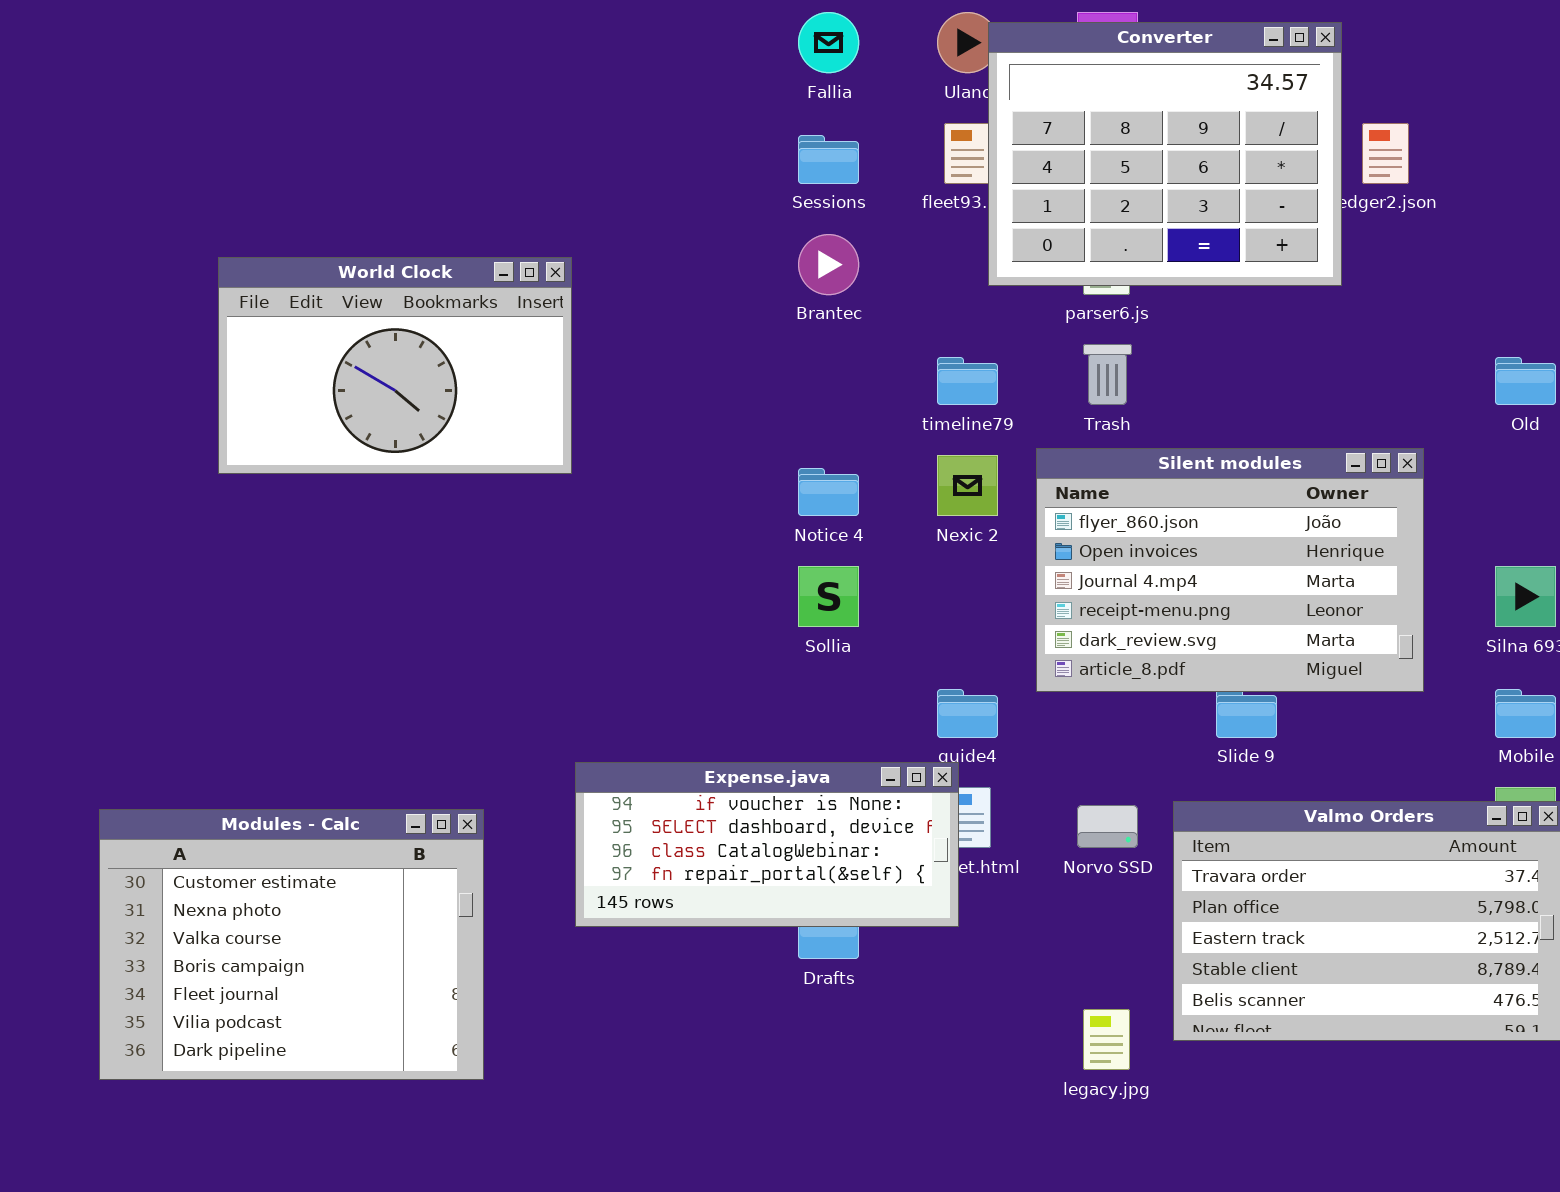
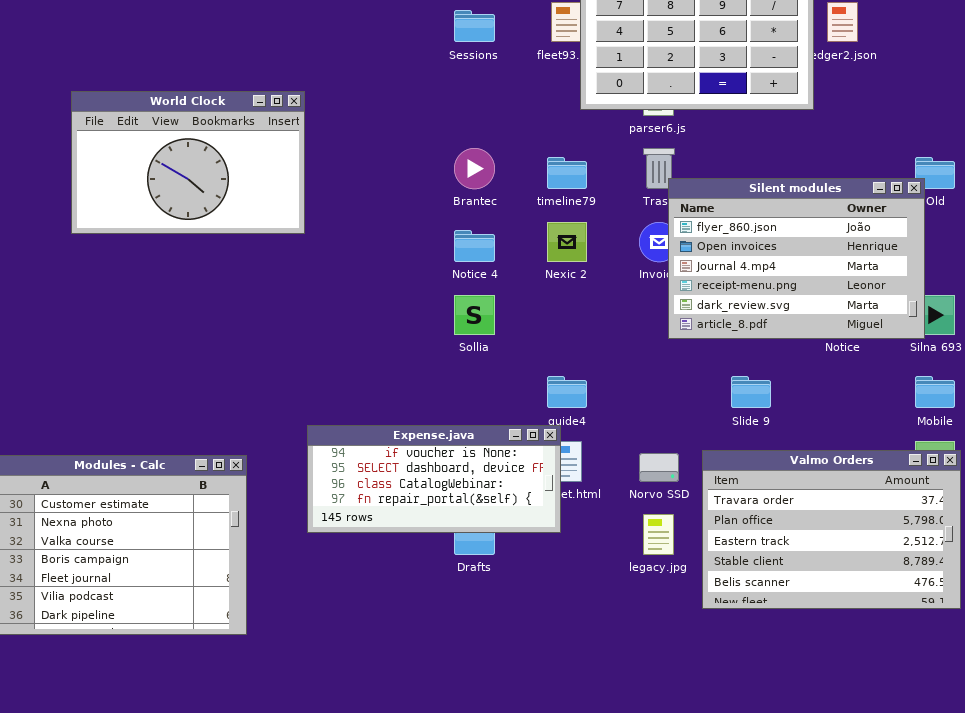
Brantec: [798,234,859,295] -> [454,148,495,189], moved
Silent modules: [1036,448,1424,692] -> [668,178,925,339], moved
legacy.jpg: [1083,1009,1130,1070] -> [643,514,674,555], moved

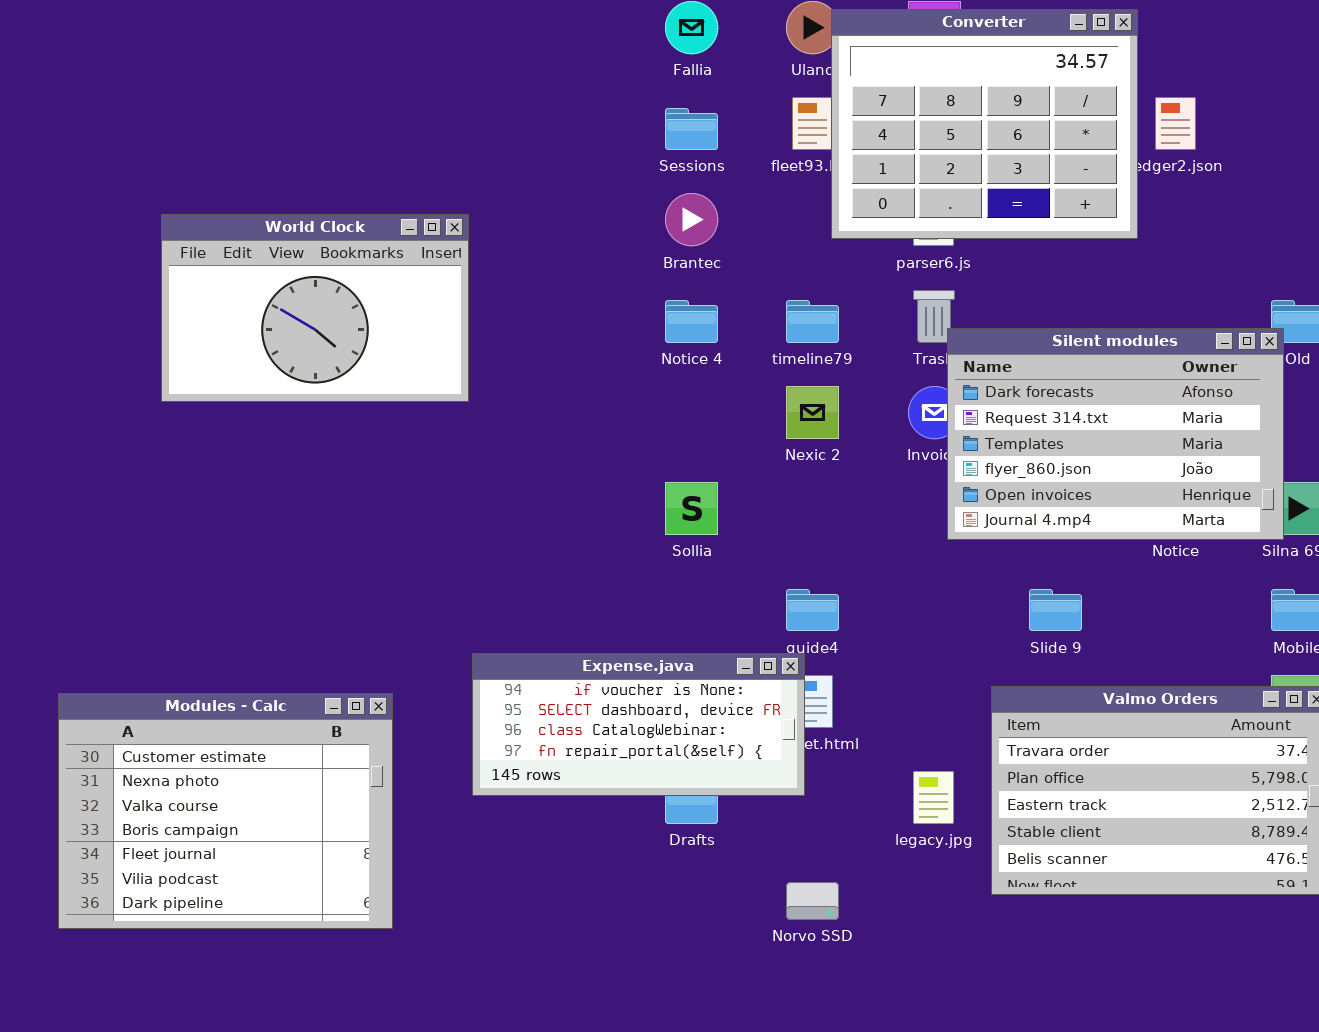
Brantec: [454,148,495,189] -> [665,193,718,246], moved
Silent modules: [668,178,925,339] -> [947,328,1284,540], scrolled up 3 rows
Notice 4: [454,230,495,262] -> [665,300,718,343], moved
Norvo SSD: [639,453,679,482] -> [786,882,839,920], moved

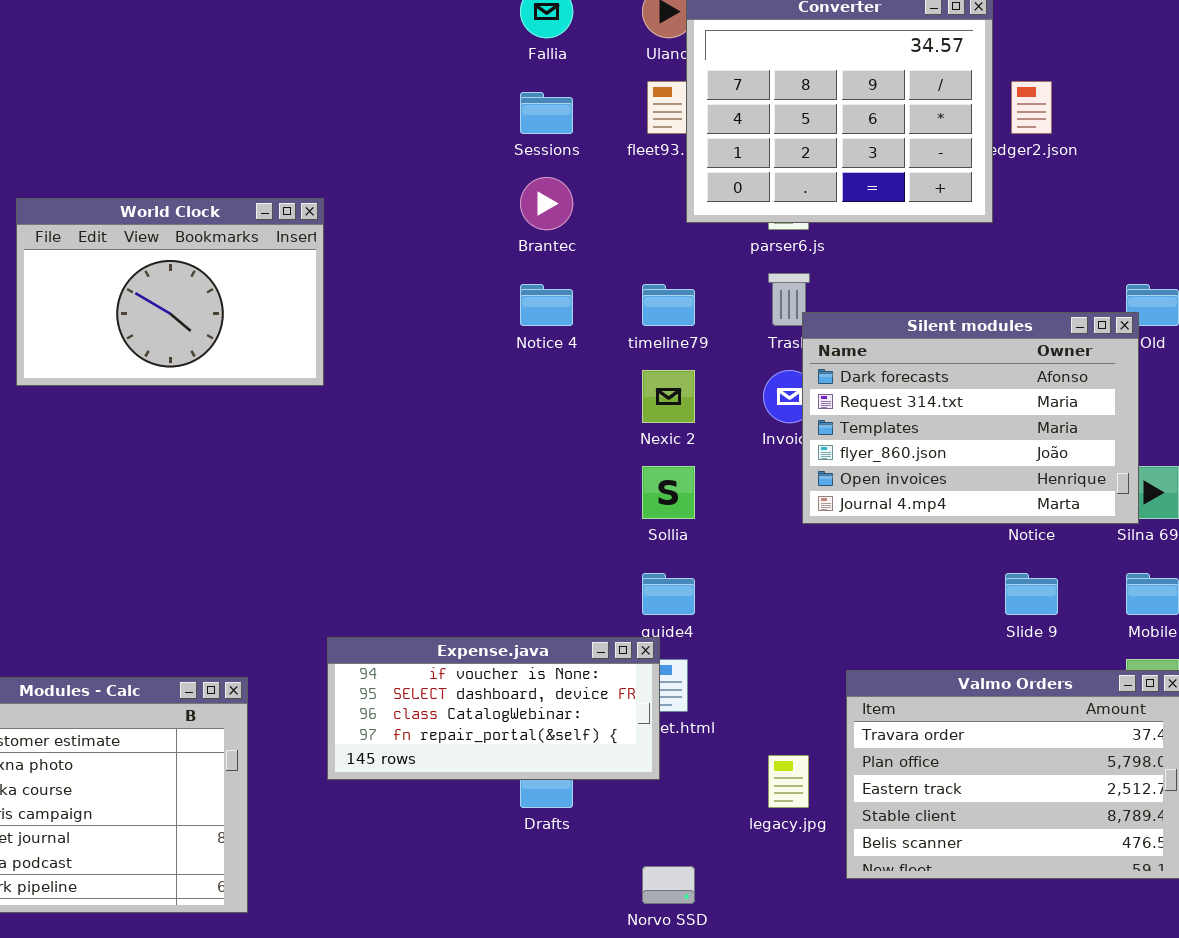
Sollia: [665,482,718,535] -> [642,466,695,519], moved
Slide 9: [1029,589,1082,631] -> [1005,573,1058,615], moved

